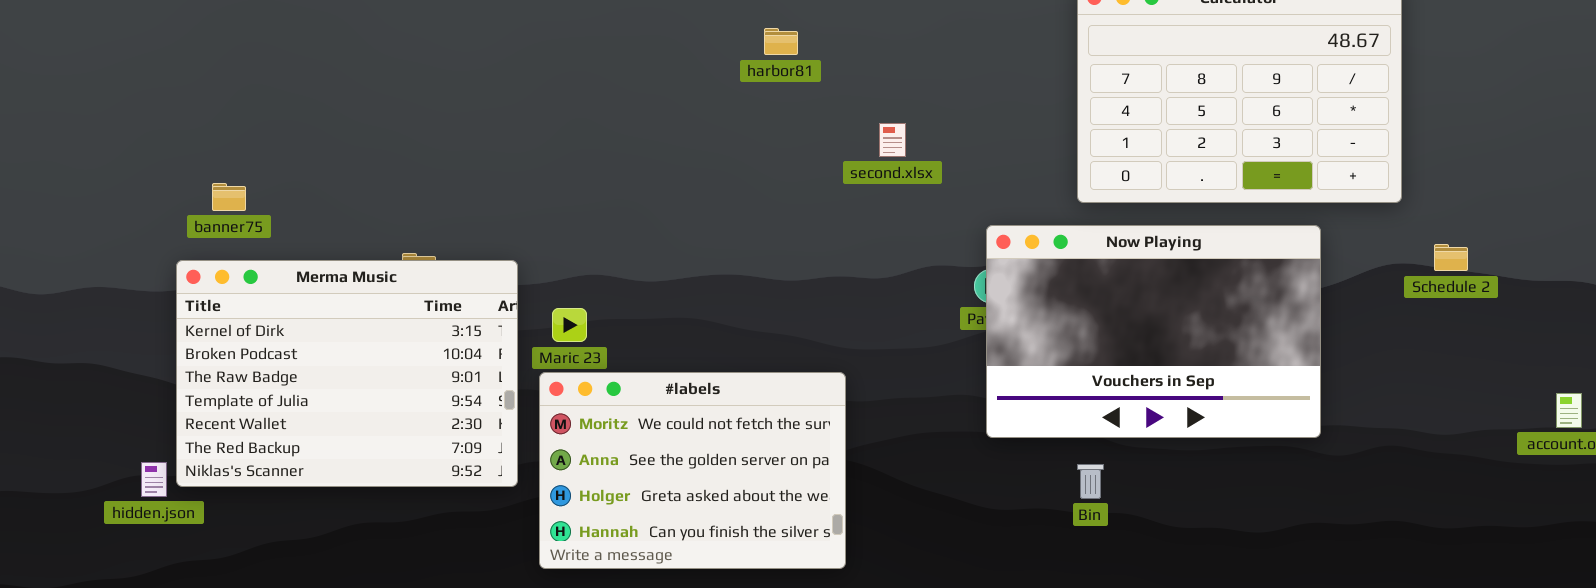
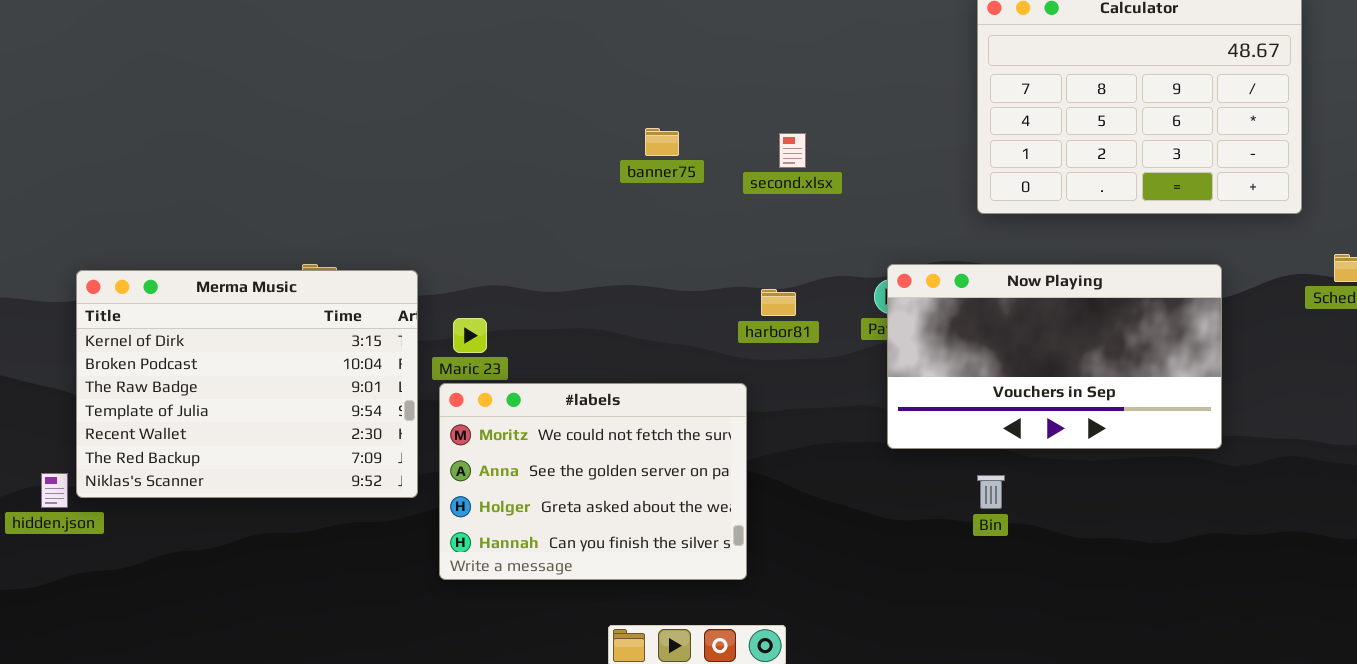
harbor81: [764,28,798,55] -> [761,289,796,316], moved
banner75: [212,183,246,211] -> [645,128,679,156], moved
Now Playing: [986,225,1321,438] -> [887,264,1222,449], resized

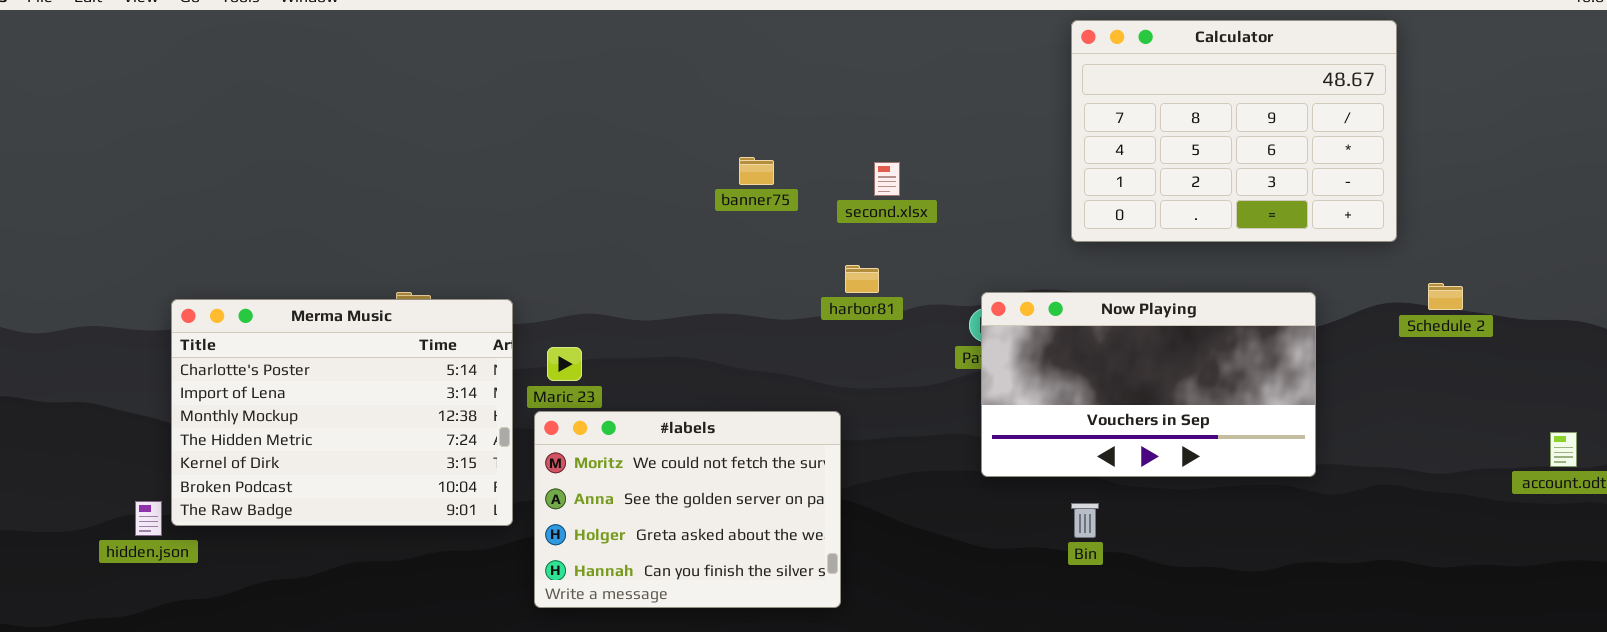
Merma Music: [76,270,418,498] -> [171,299,513,526], scrolled up 4 rows
harbor81: [761,289,796,316] -> [845,265,879,293], moved

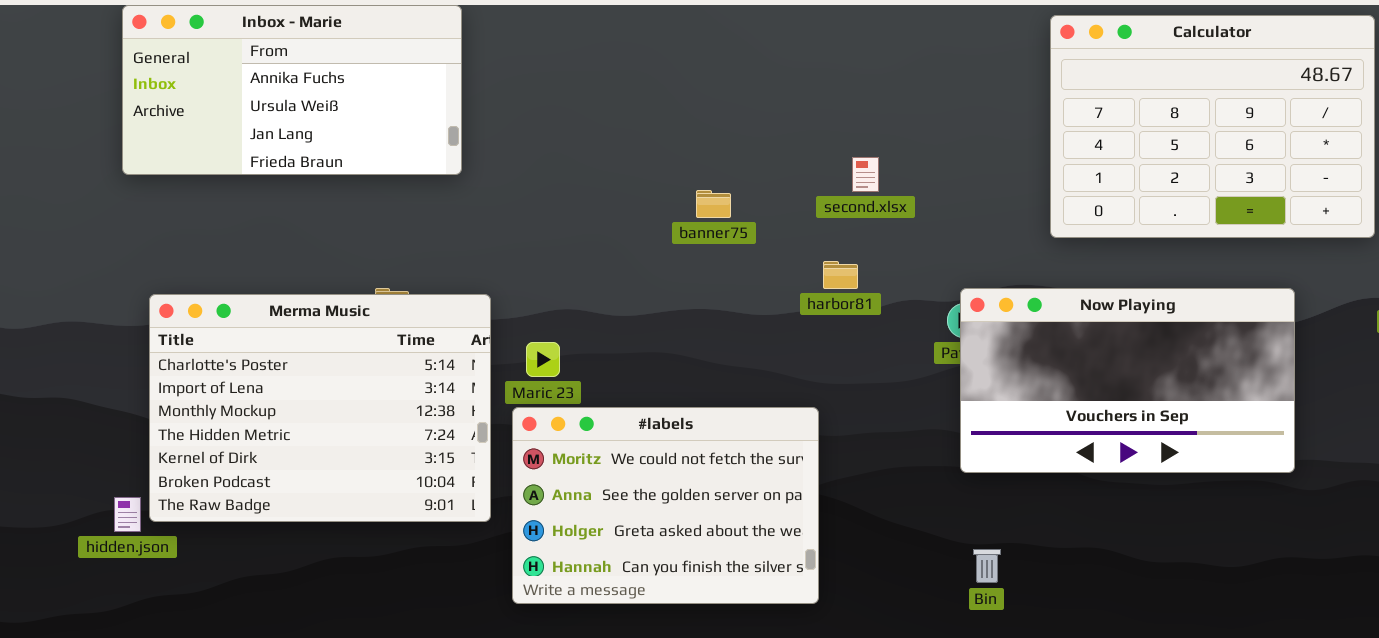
Inbox - Marie: none -> [122,5,462,175], opened
banner75: [739,157,774,185] -> [696,190,731,218], moved
Bin: [1071,503,1099,538] -> [973,549,1001,583], moved

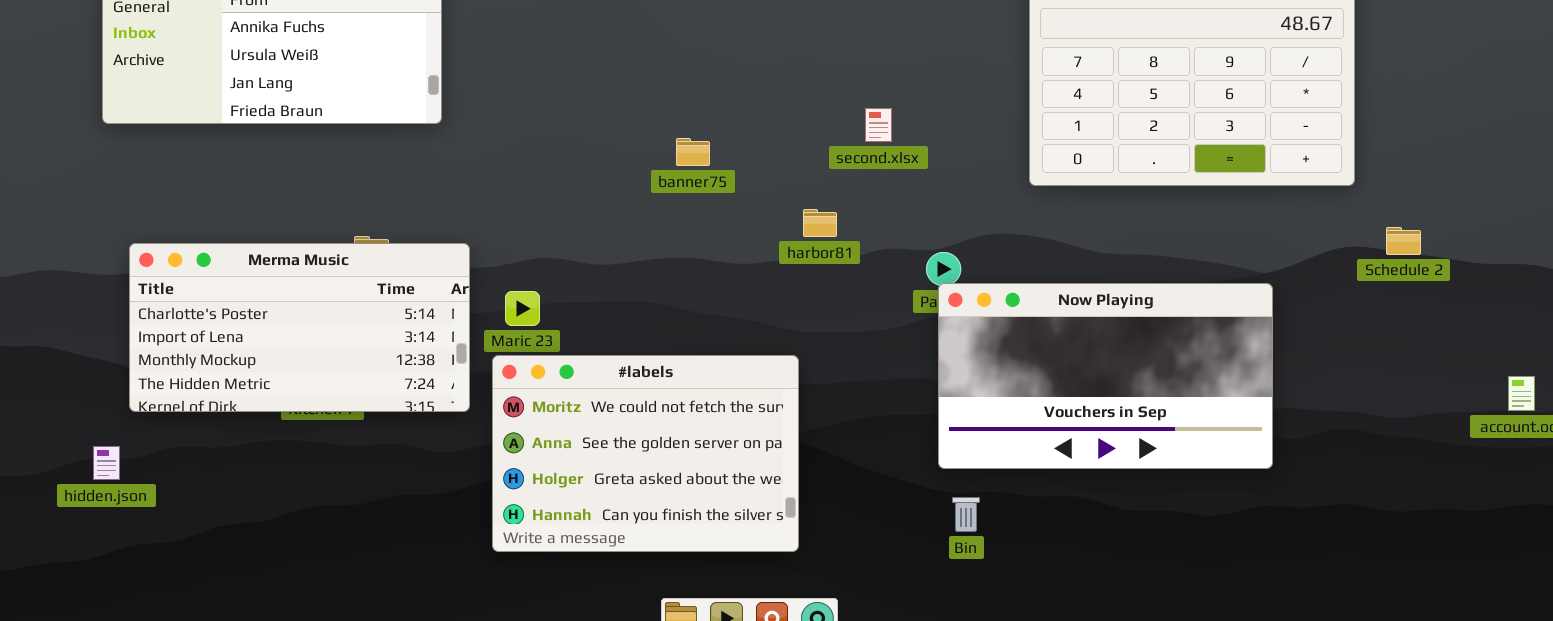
second.xlsx: [852,157,879,192] -> [865,108,892,142], moved
Now Playing: [960,288,1295,473] -> [938,283,1273,469], moved
Merma Music: [149,294,491,522] -> [129,243,470,412], resized

